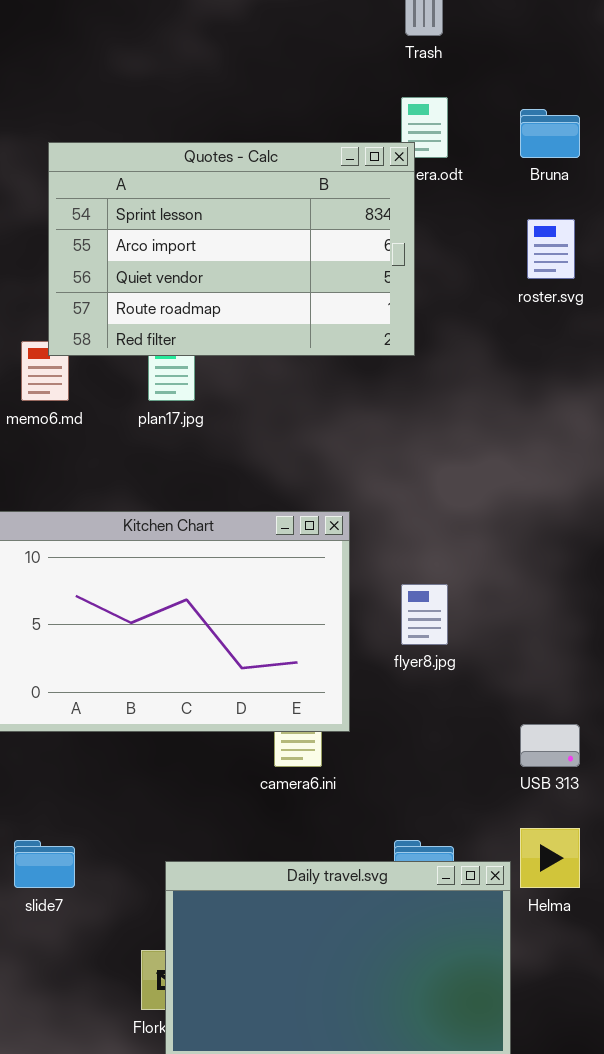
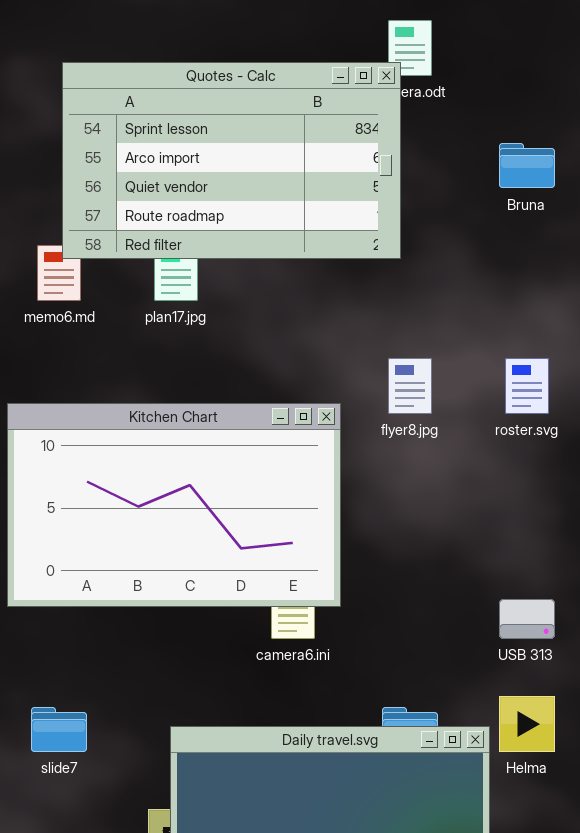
Bruna: [520,109,580,158] -> [499,143,555,188], moved
roster.svg: [527,219,575,279] -> [505,358,549,414], moved
flyer8.jpg: [401,584,448,645] -> [388,358,432,414], moved

